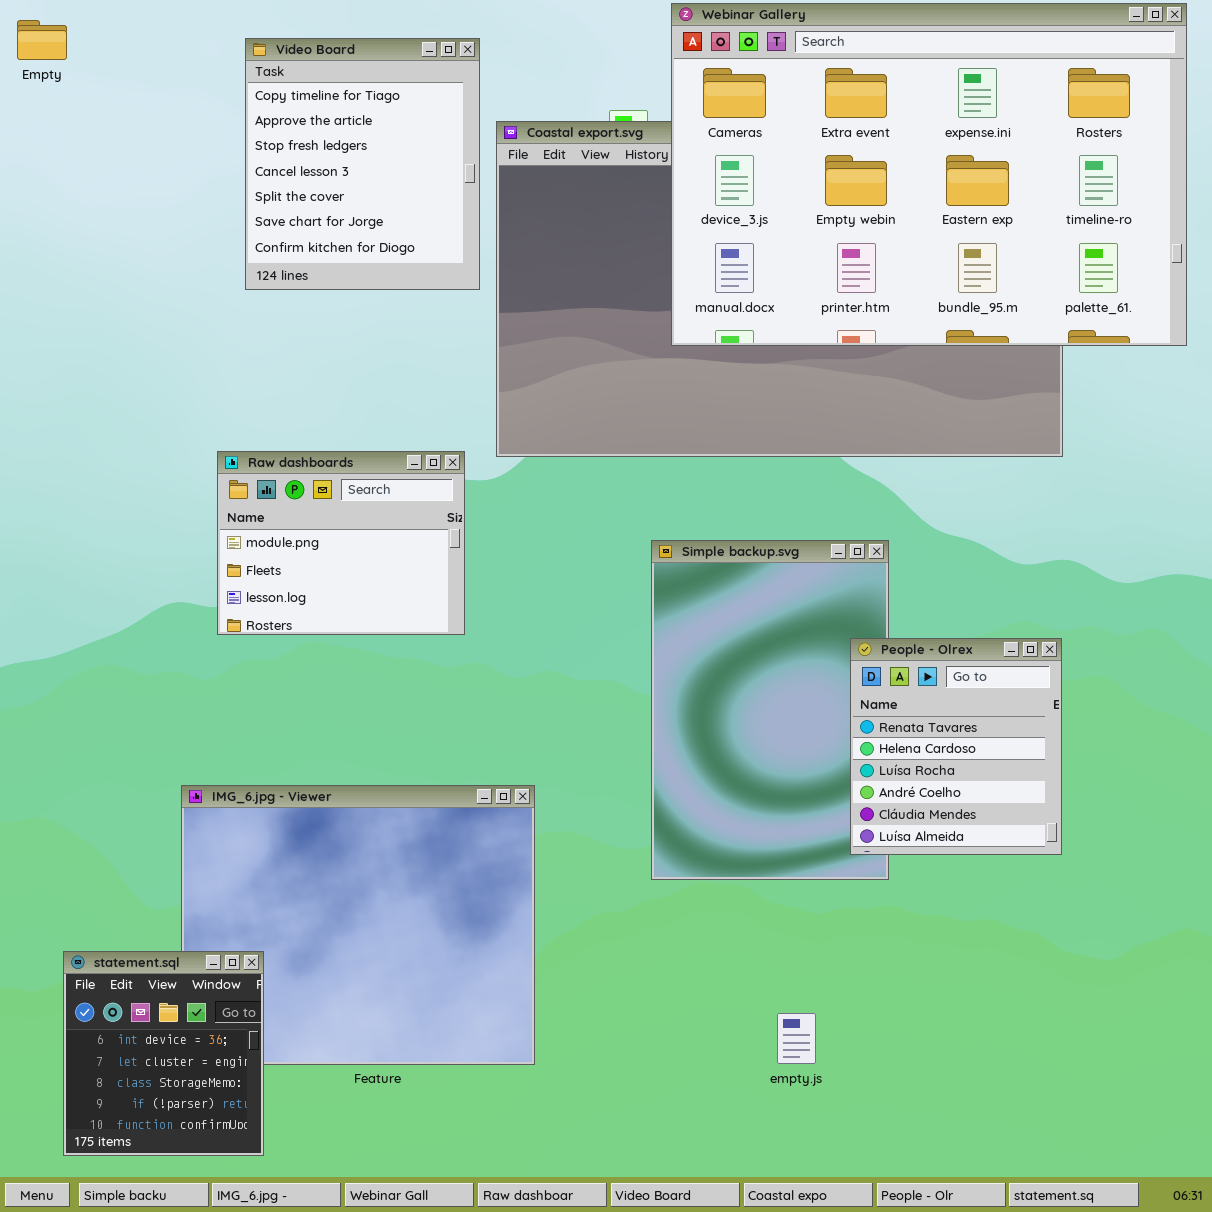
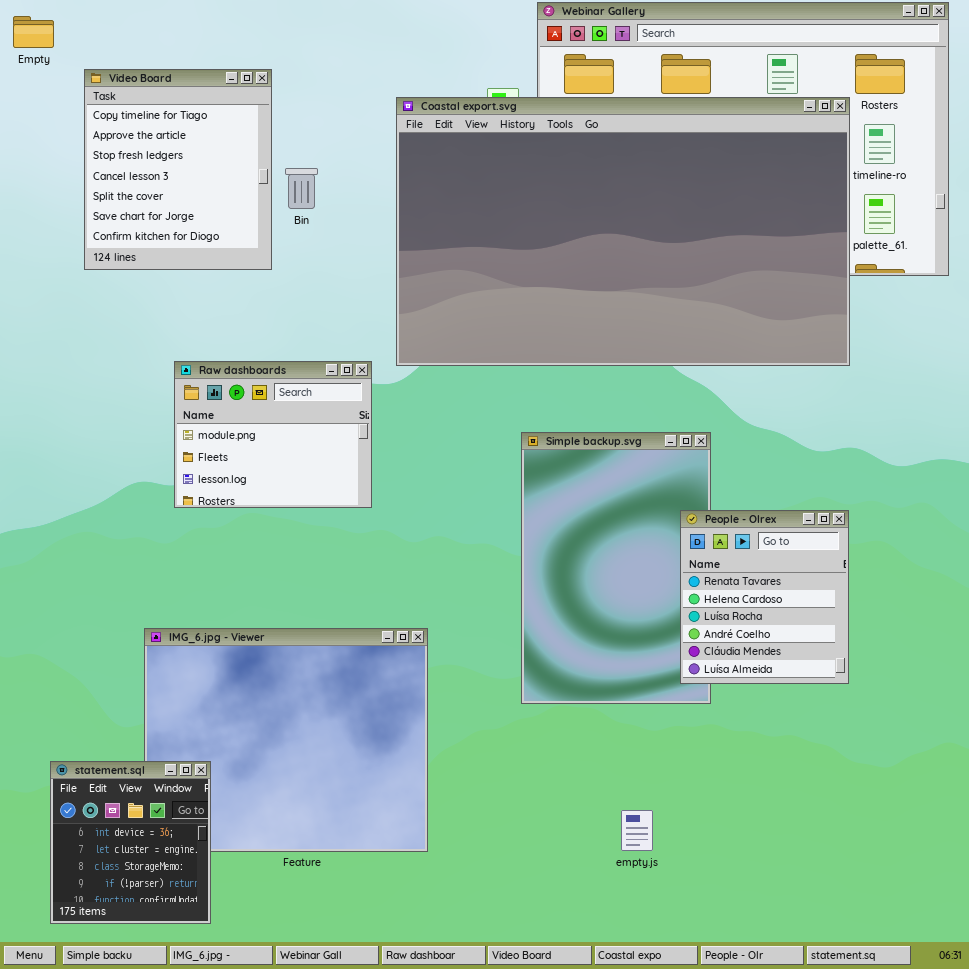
Video Board: [245,38,480,290] -> [84,69,272,270], moved
Coastal export.svg: [496,121,1063,457] -> [396,97,850,366], raised

